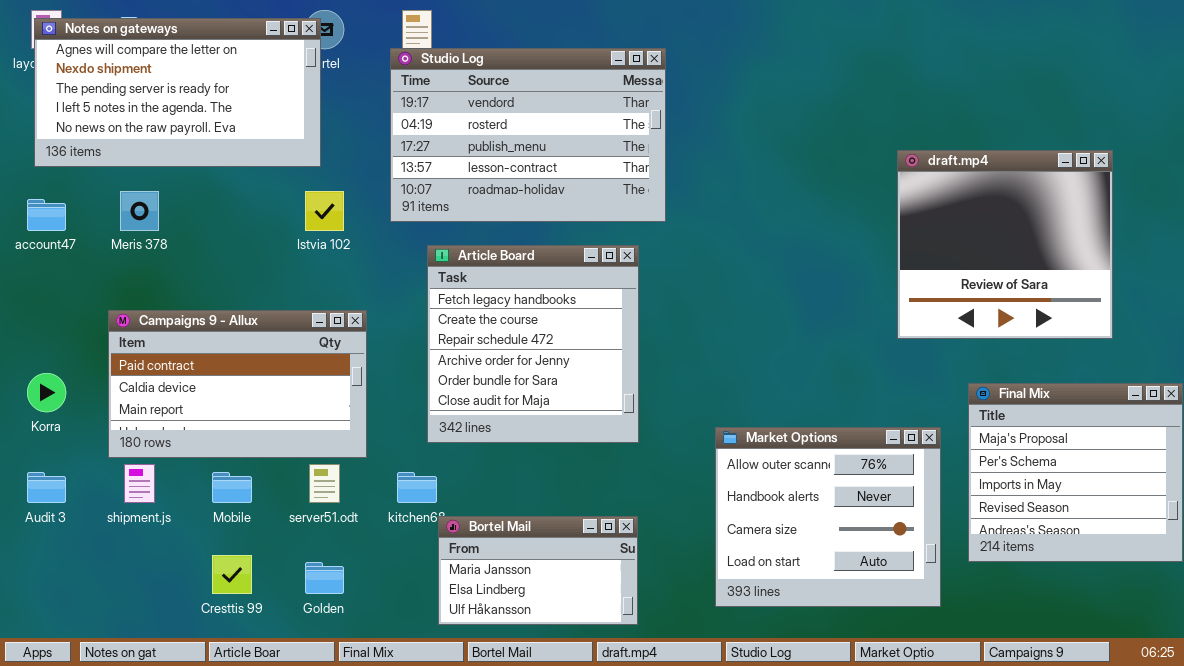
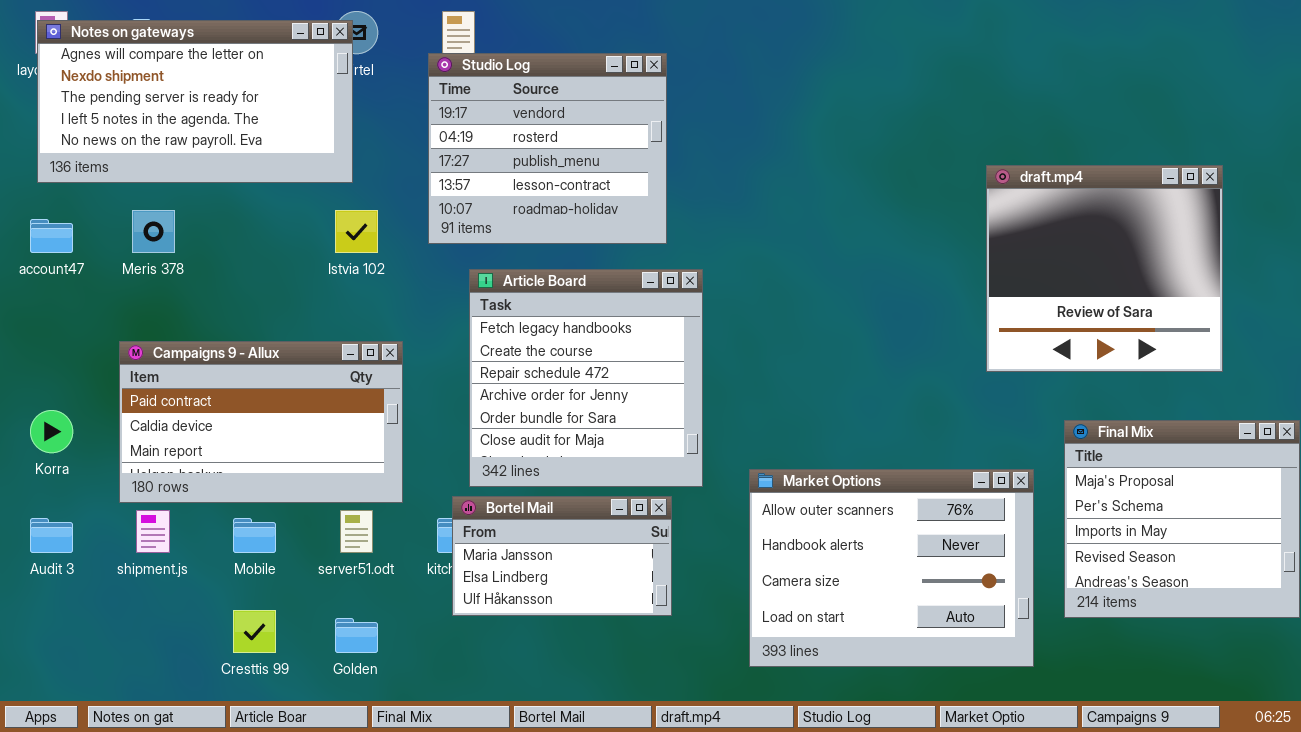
Studio Log: [390,48,666,222] -> [428,53,667,244], resized
Market Options: [715,427,941,607] -> [749,469,1034,667], resized
Bortel Mail: [438,516,638,625] -> [452,496,672,616], moved

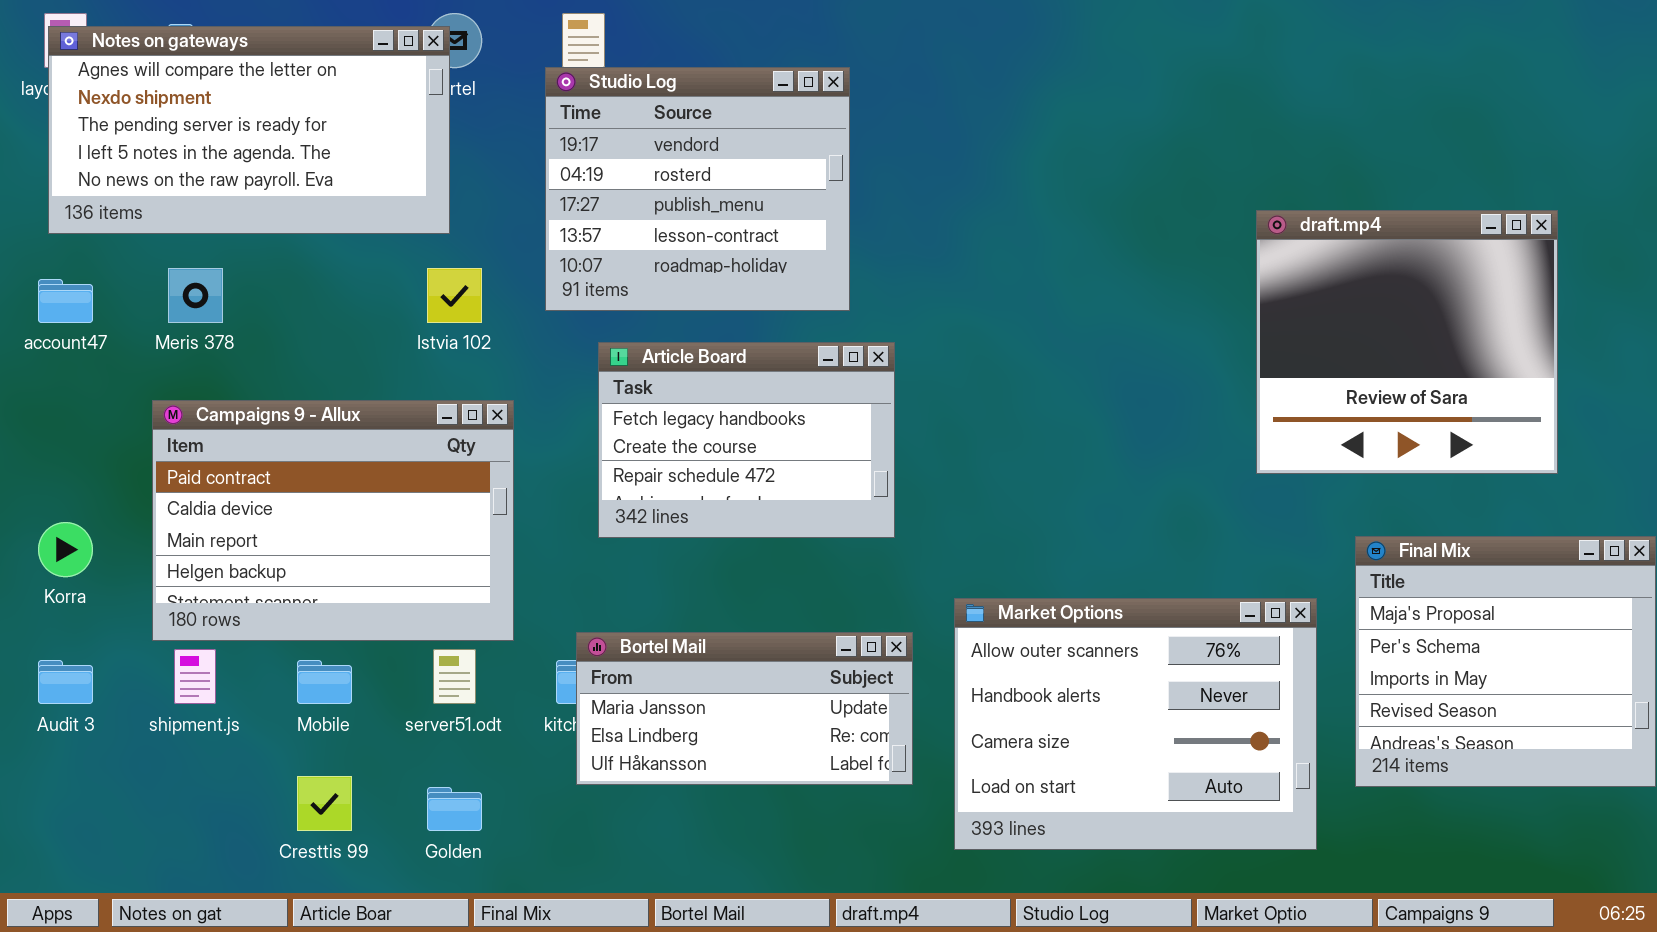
Article Board: [469,269,703,487] -> [598,342,895,538], resized
Campaigns 9 - Allux: [119,341,403,503] -> [152,400,514,641], resized
Bortel Mail: [452,496,672,616] -> [576,632,913,785], resized

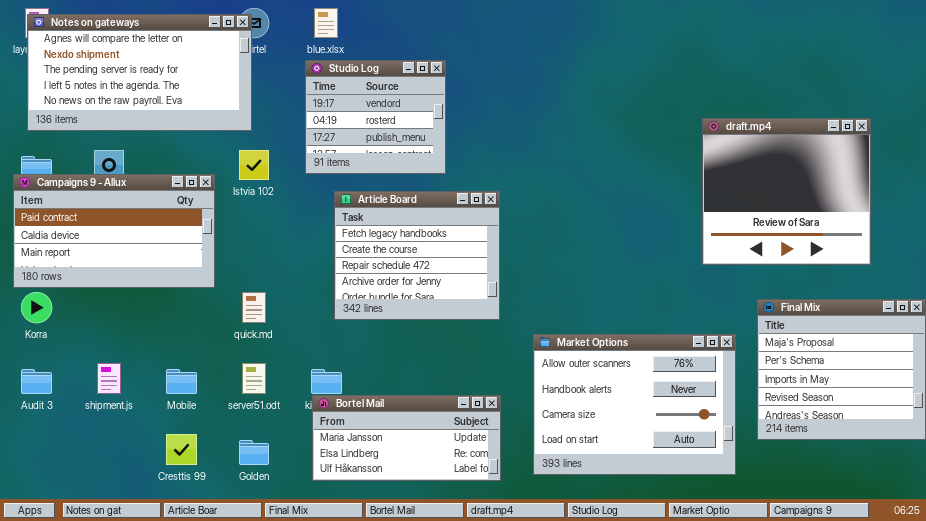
Studio Log: [545,67,850,311] -> [305,60,446,174], resized
Article Board: [598,342,895,538] -> [334,191,500,320], resized
Campaigns 9 - Allux: [152,400,514,641] -> [13,174,215,288], moved, resized
Bortel Mail: [576,632,913,785] -> [312,395,501,481], moved

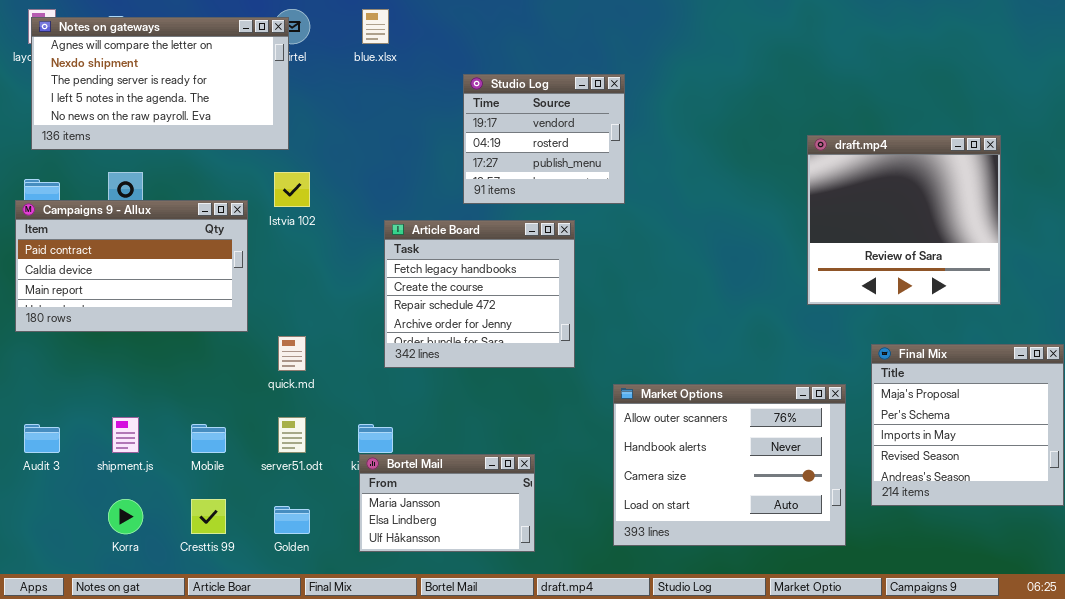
Studio Log: [305,60,446,174] -> [463,74,625,204], moved
Korra: [21,292,52,323] -> [108,499,143,534], moved
Bortel Mail: [312,395,501,481] -> [359,454,535,552], resized

